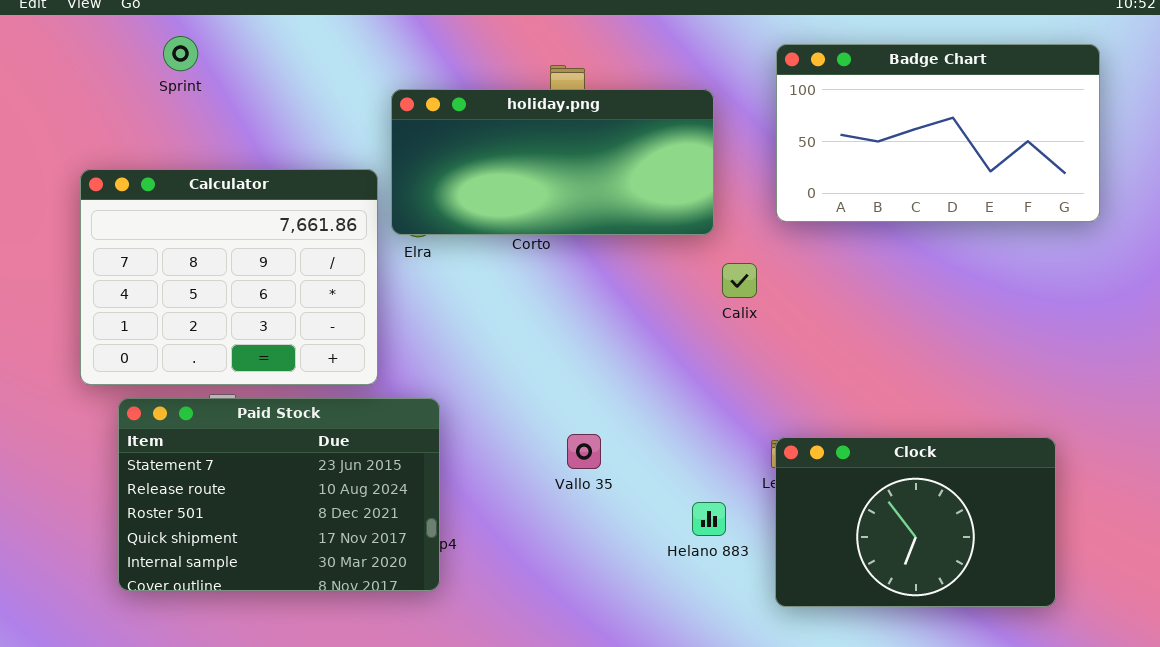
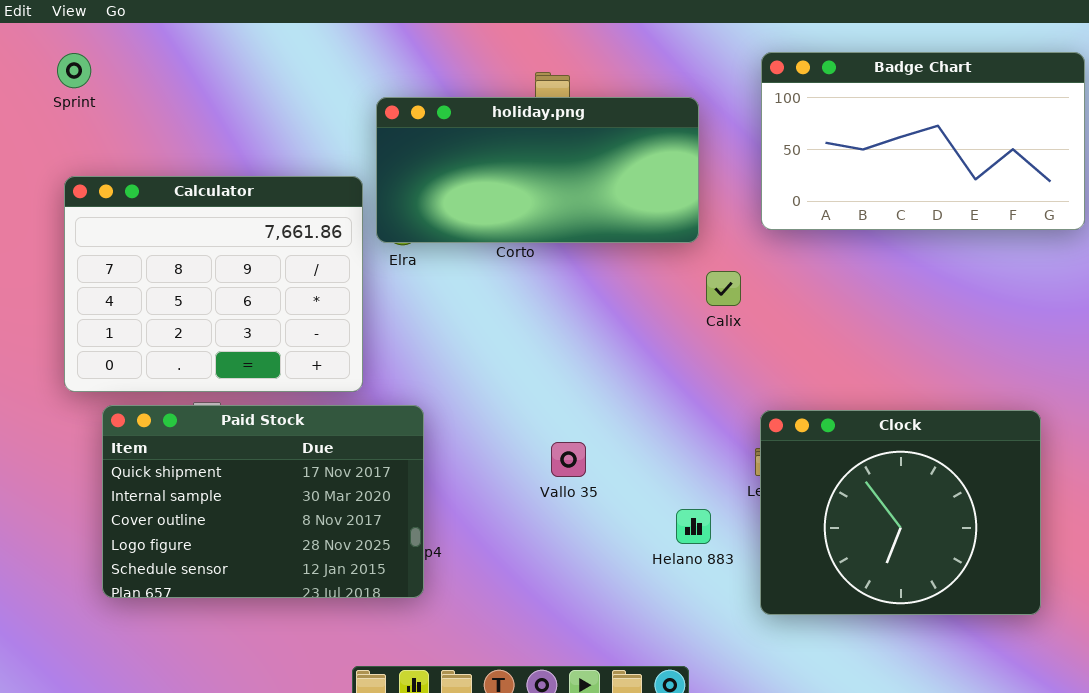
Sprint: [163,36,198,71] -> [57,53,91,88], moved
Paid Stock: [118,398,440,591] -> [102,405,424,598], scrolled down 3 rows
Clock: [775,437,1056,607] -> [760,410,1041,615], resized

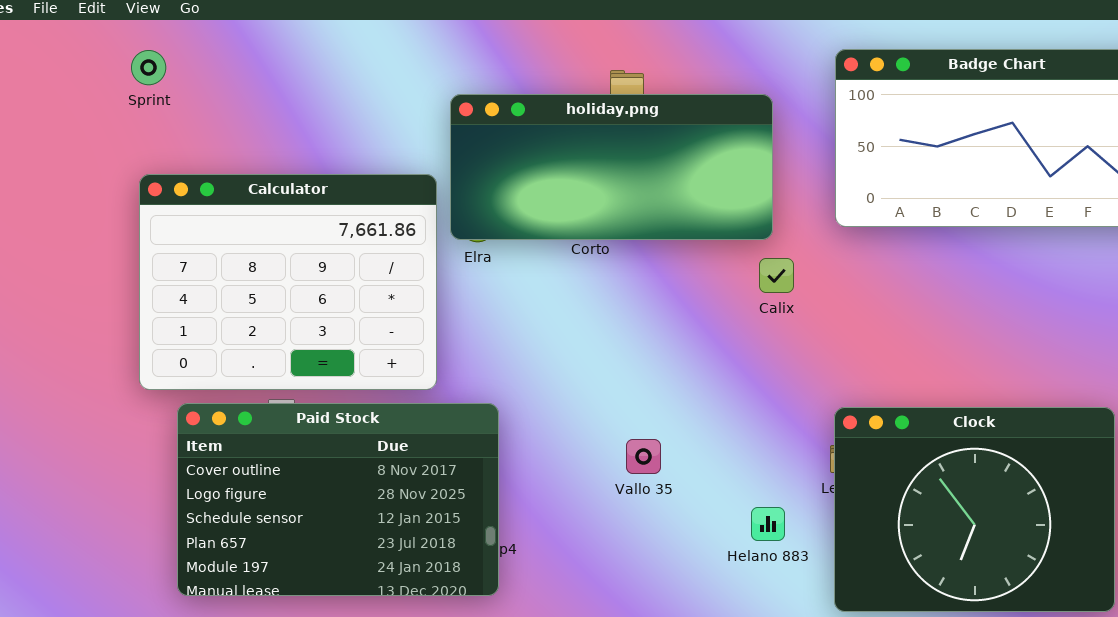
Calix: [706,271,741,306] -> [759,258,794,293], moved
Paid Stock: [102,405,424,598] -> [177,403,499,596], scrolled down 2 rows

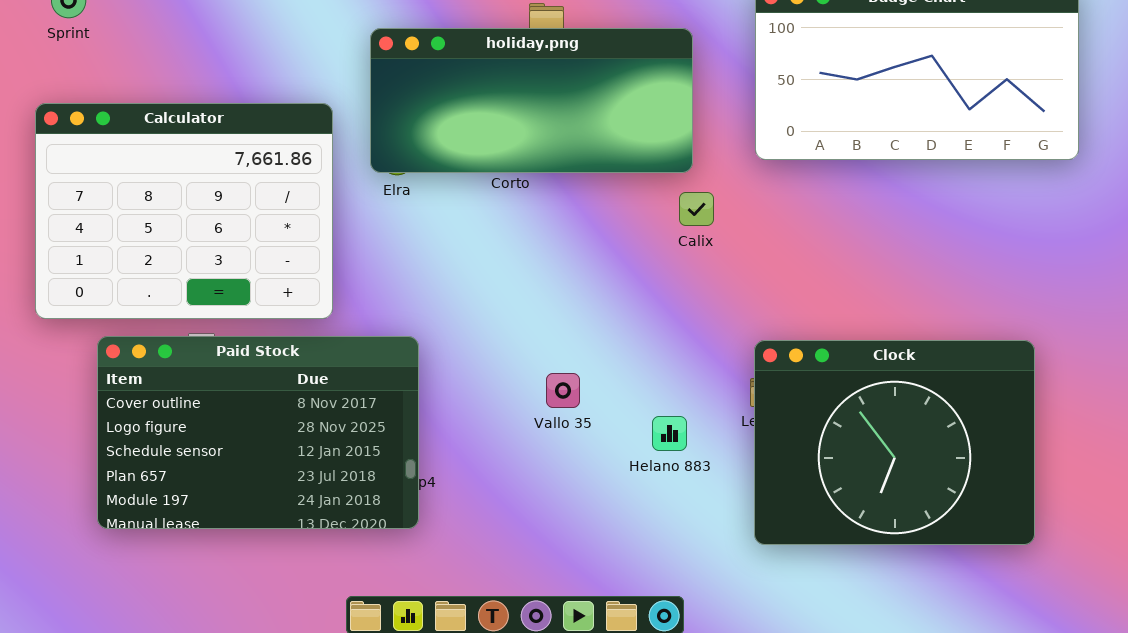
Calculator: [139,174,437,390] -> [35,103,333,319], moved
Helano 883: [751,507,785,541] -> [652,416,687,451], moved

